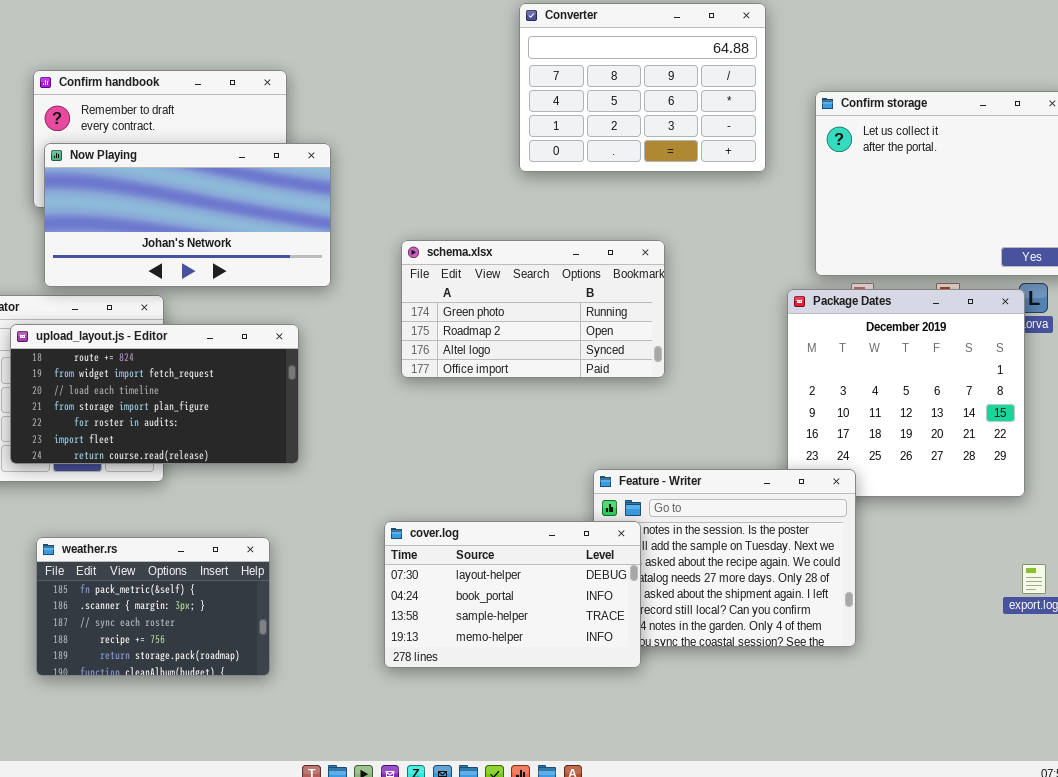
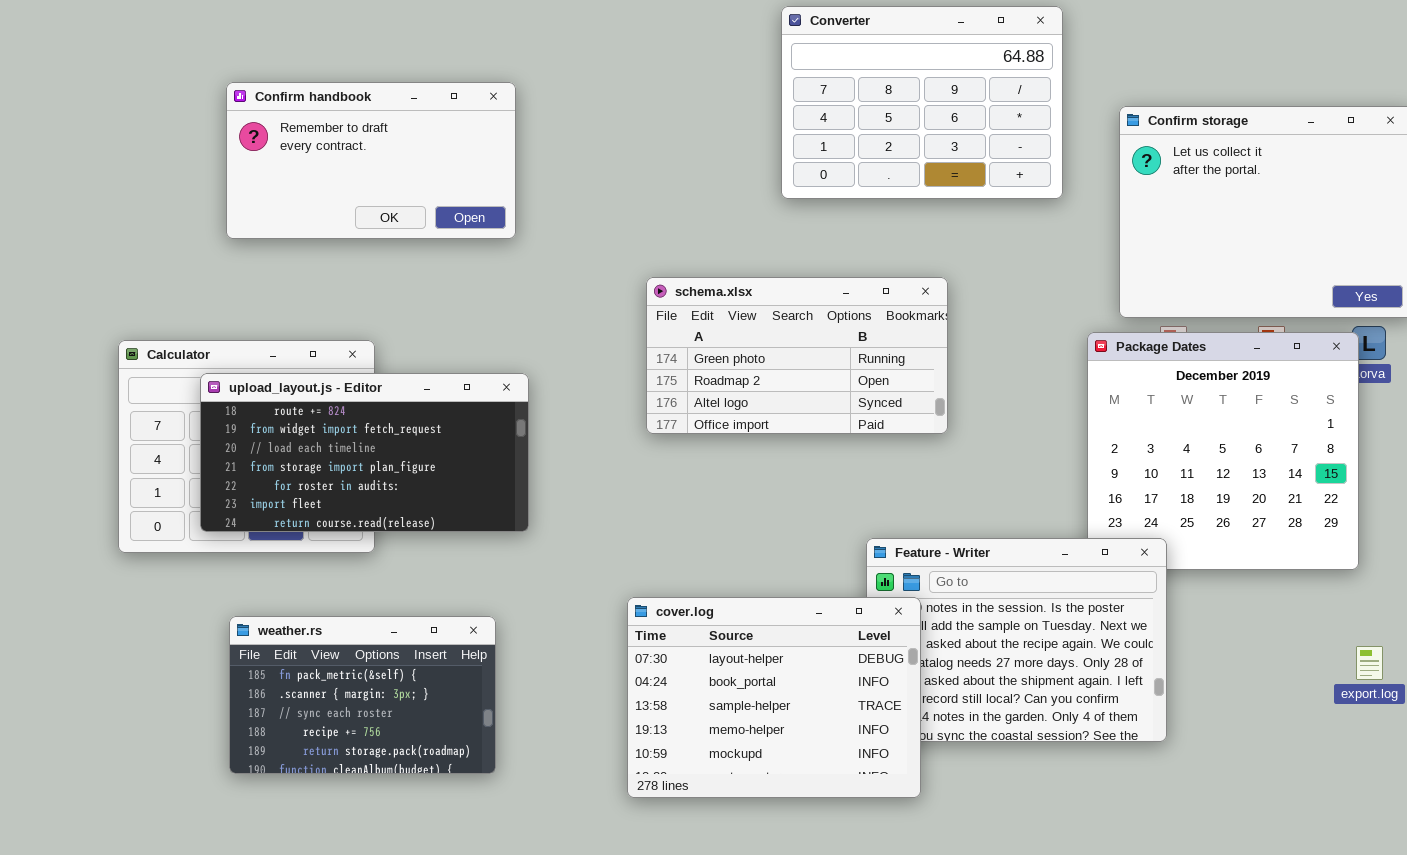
Now Playing: [44,143,331,287] -> none, closed
cover.log: [384,521,641,668] -> [627,597,921,798], resized

